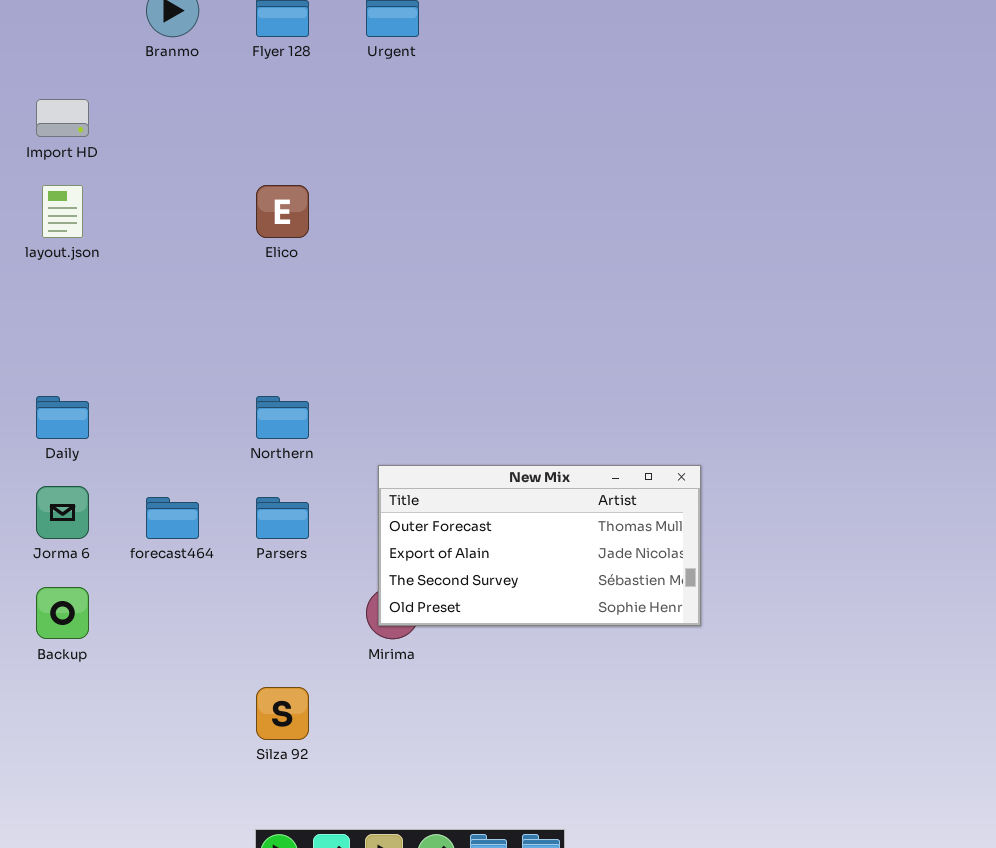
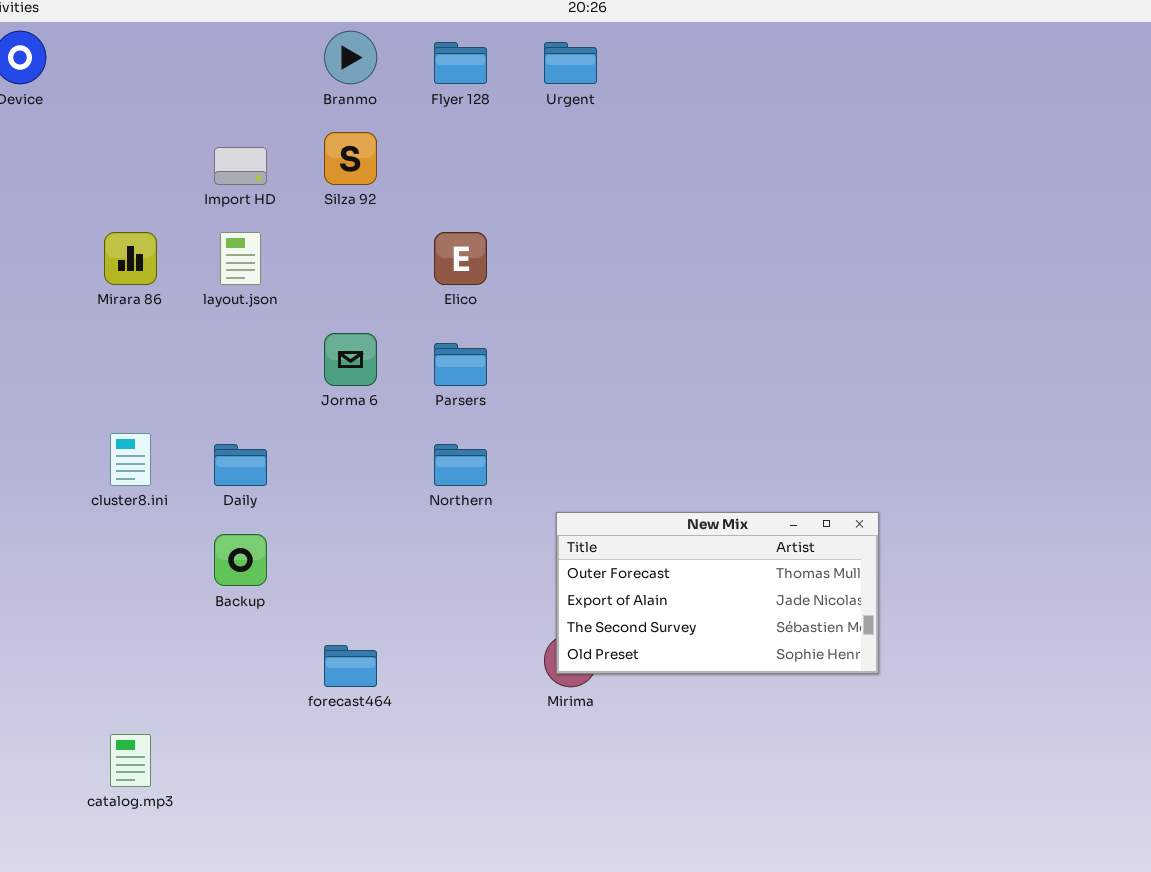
Jorma 6: [36,486,89,539] -> [324,333,377,386], moved
forecast464: [146,497,199,539] -> [324,645,377,687], moved
Parsers: [256,497,309,539] -> [434,343,487,386], moved
Backup: [36,587,89,639] -> [214,534,267,586], moved
Silza 92: [256,687,309,740] -> [324,132,377,185], moved

